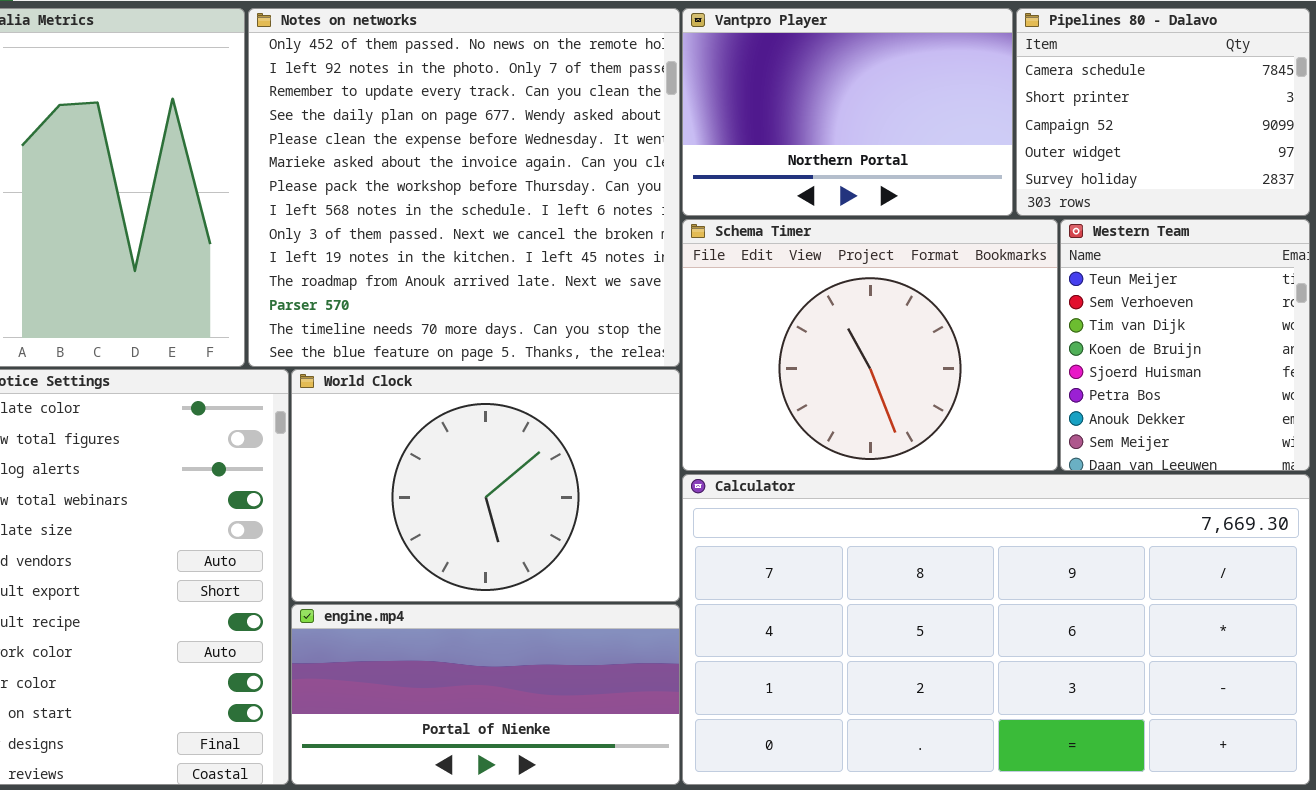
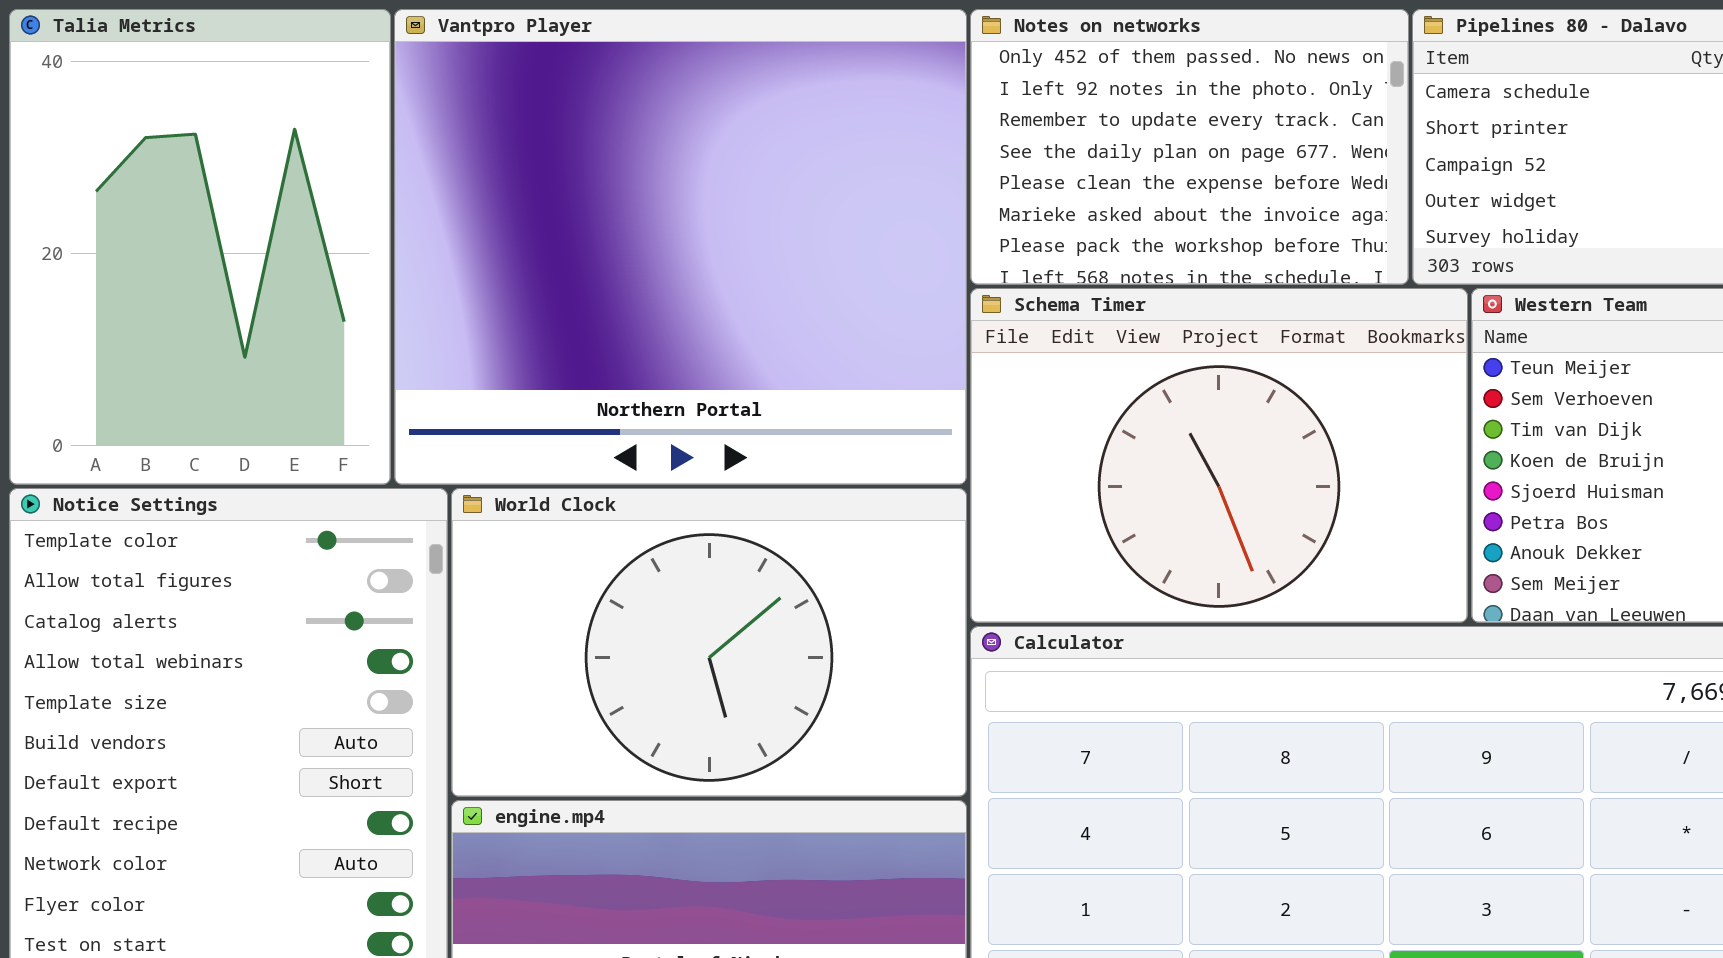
Notes on networks: [248,8,680,367] -> [970,9,1409,285], moved, resized
Vantpro Player: [682,8,1013,216] -> [394,9,967,485], moved, resized

